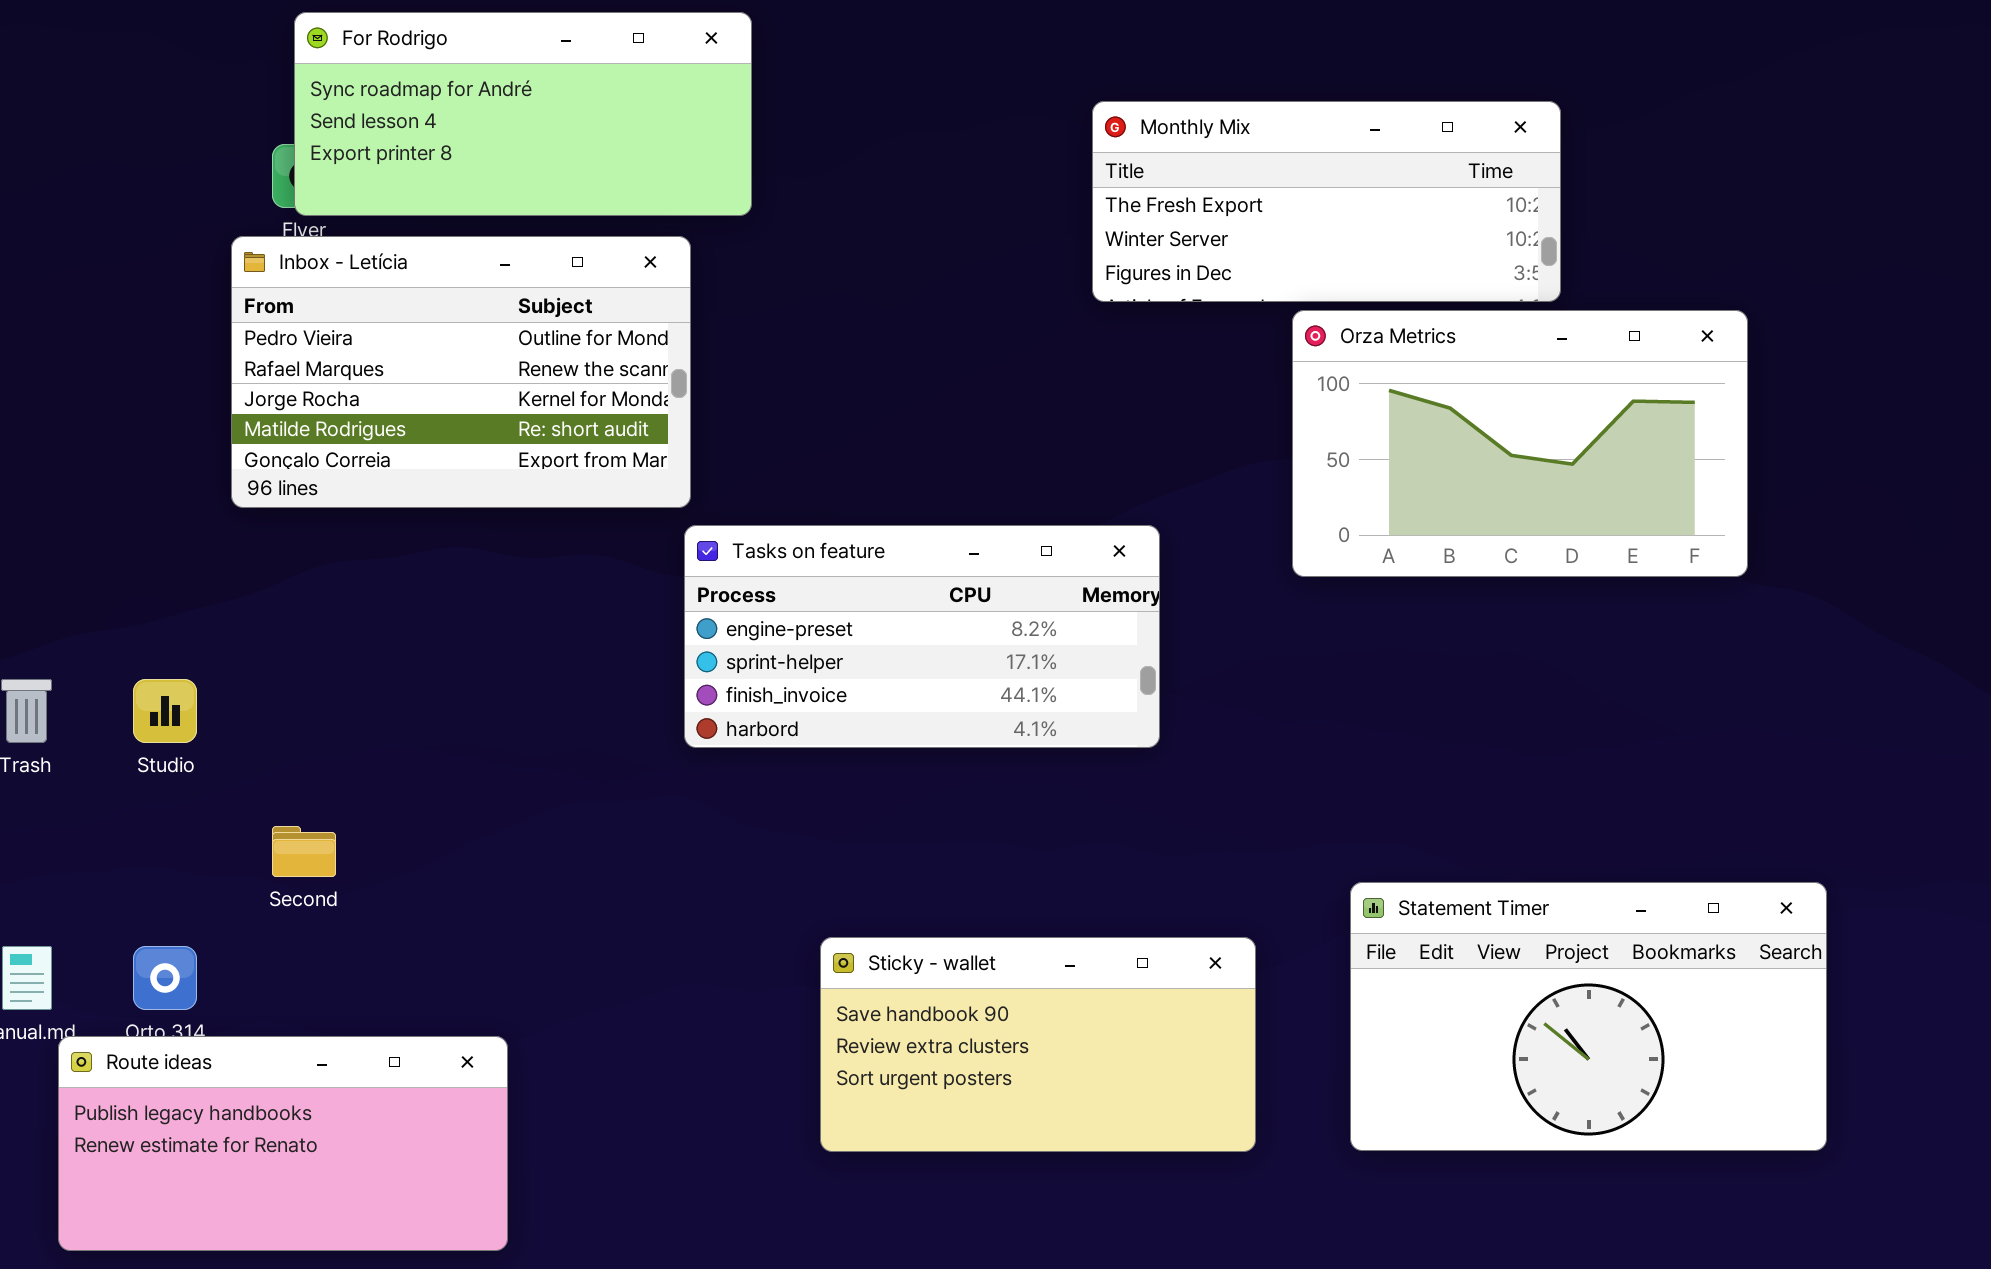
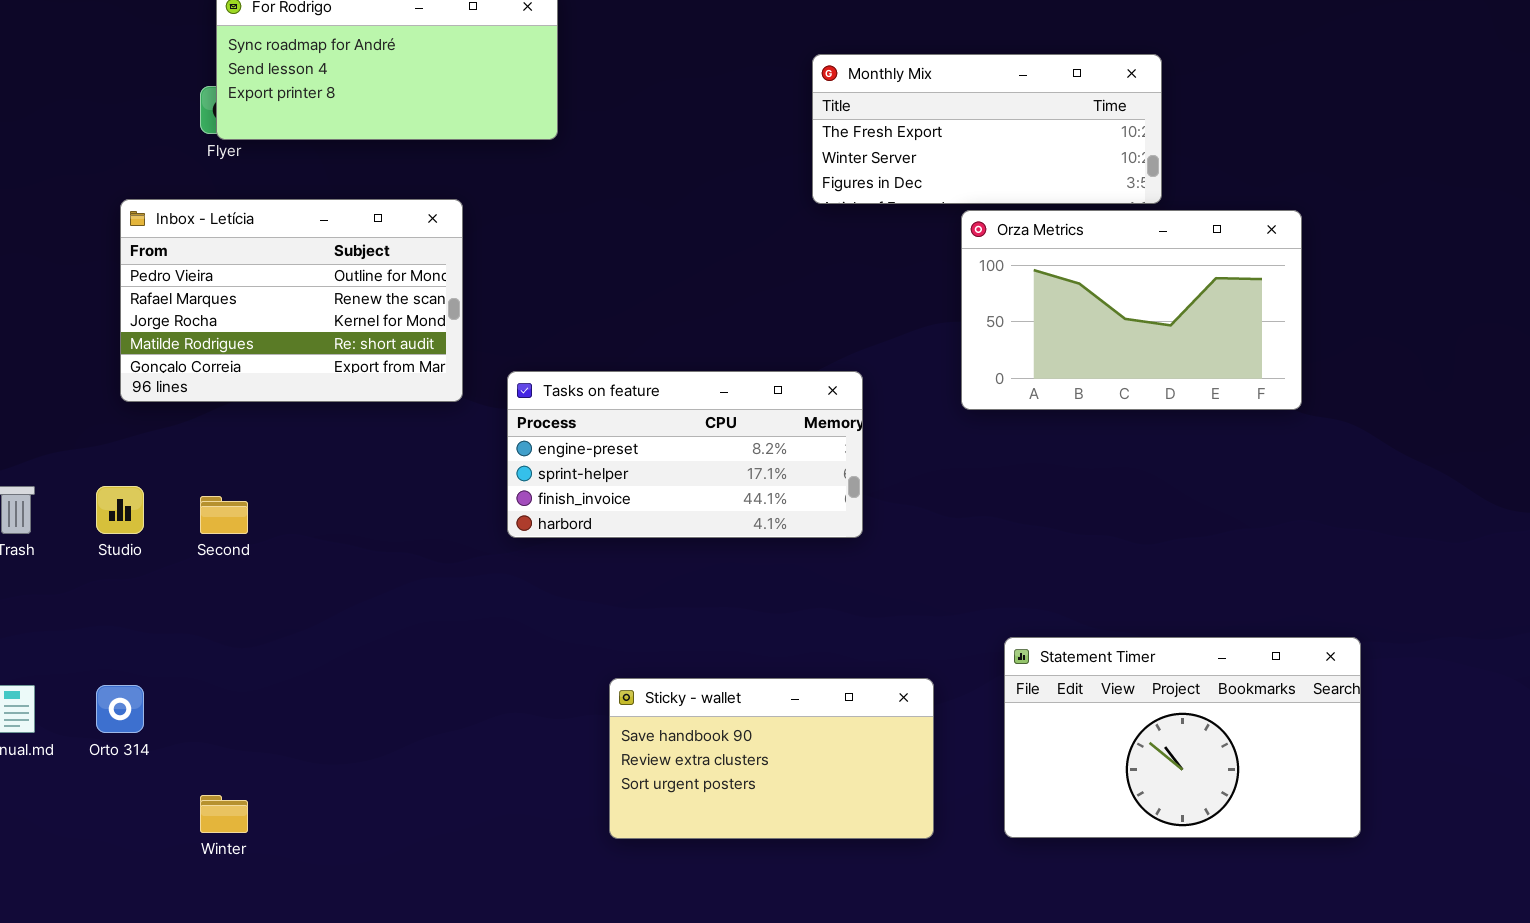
Inbox - Letícia: [231,236,691,508] -> [120,199,463,402], moved
Second: [272,826,336,877] -> [200,496,248,534], moved
Route ideas: [58,1036,508,1251] -> none, closed

